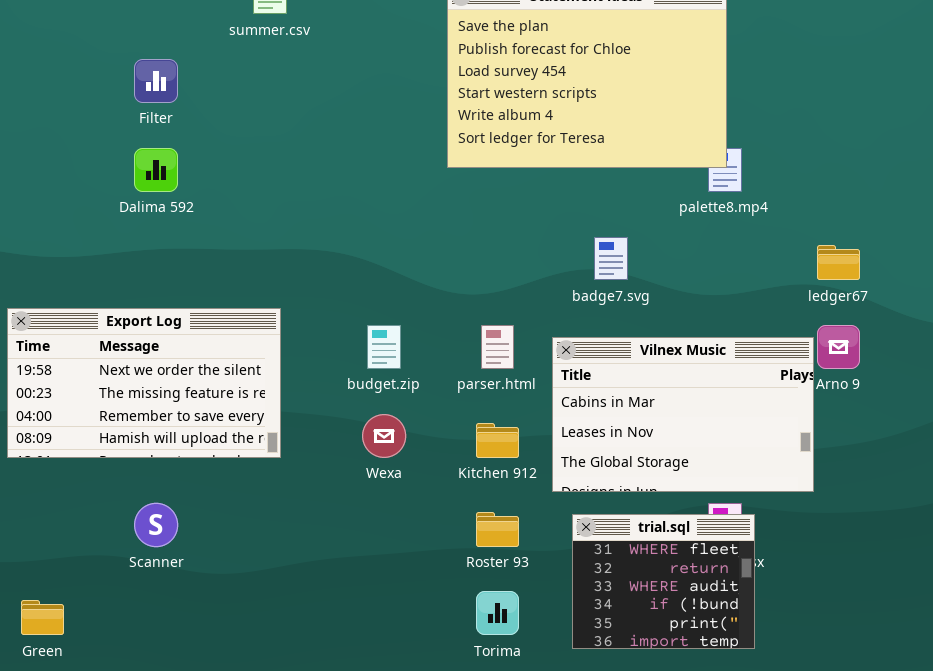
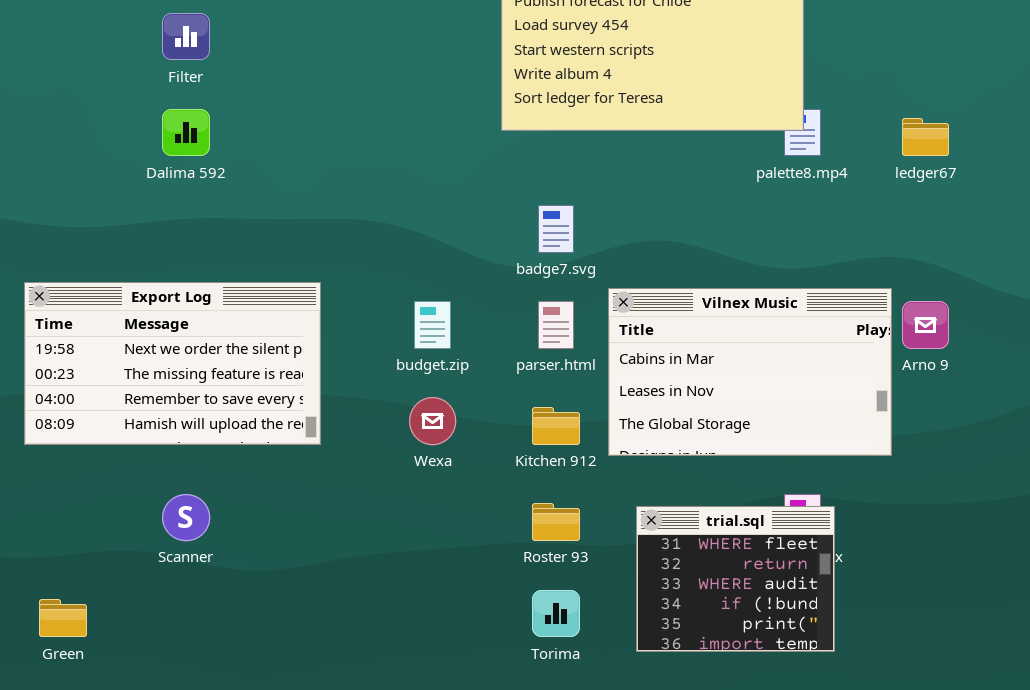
badge7.svg: [594,237,628,280] -> [538,205,574,253], moved
ledger67: [817,245,860,280] -> [902,118,949,156], moved
Vilnex Music: [552,337,814,492] -> [608,288,892,456], moved

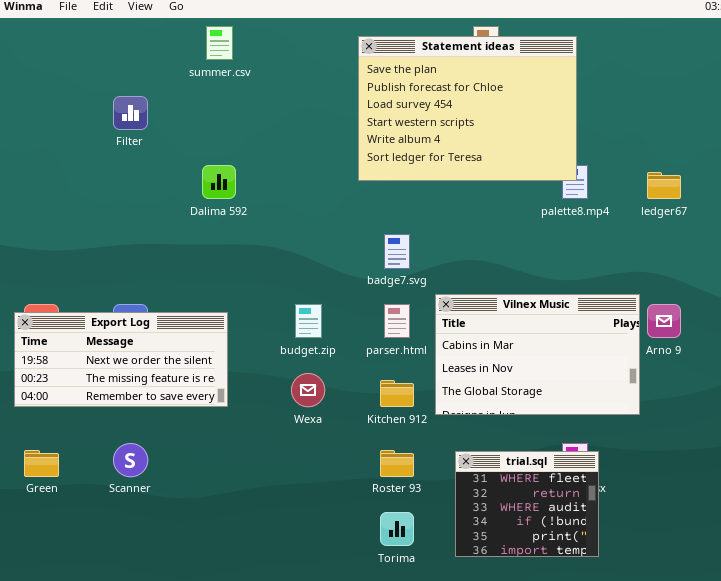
Dalima 592: [162,109,210,156] -> [202,165,236,199], moved
Export Log: [24,282,321,445] -> [14,312,228,407], resized
Green: [39,599,87,637] -> [24,450,59,477], moved

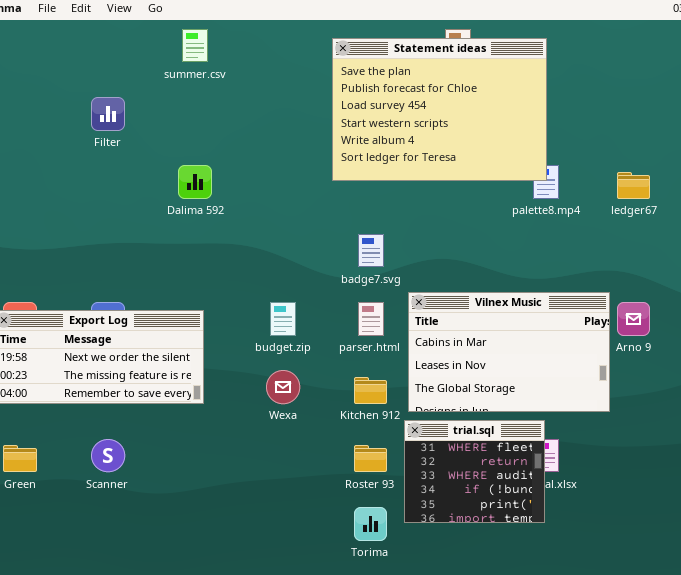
trial.sql: [455,451,599,557] -> [404,420,545,523], moved

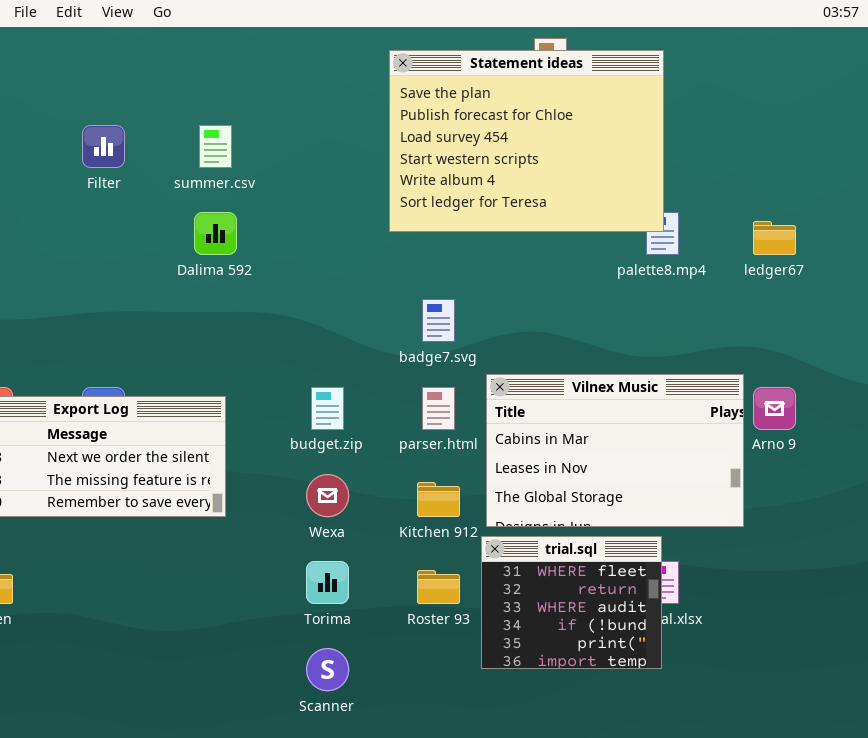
summer.csv: [182,29,208,62] -> [199,125,232,168], moved
Scanner: [91,439,125,472] -> [306,648,349,691], moved
Torima: [354,507,387,541] -> [306,561,349,604], moved

